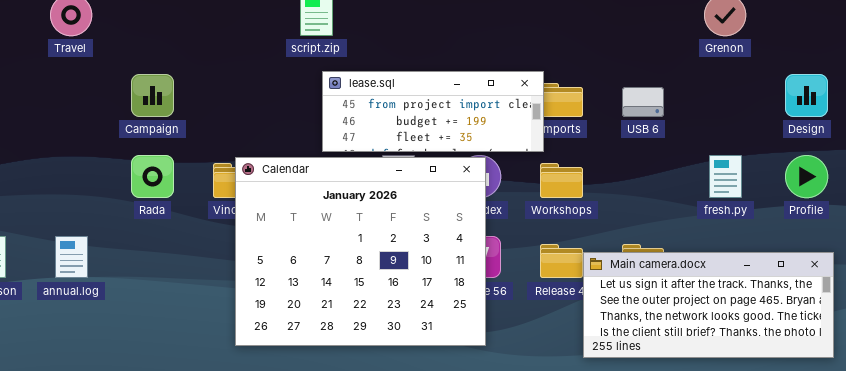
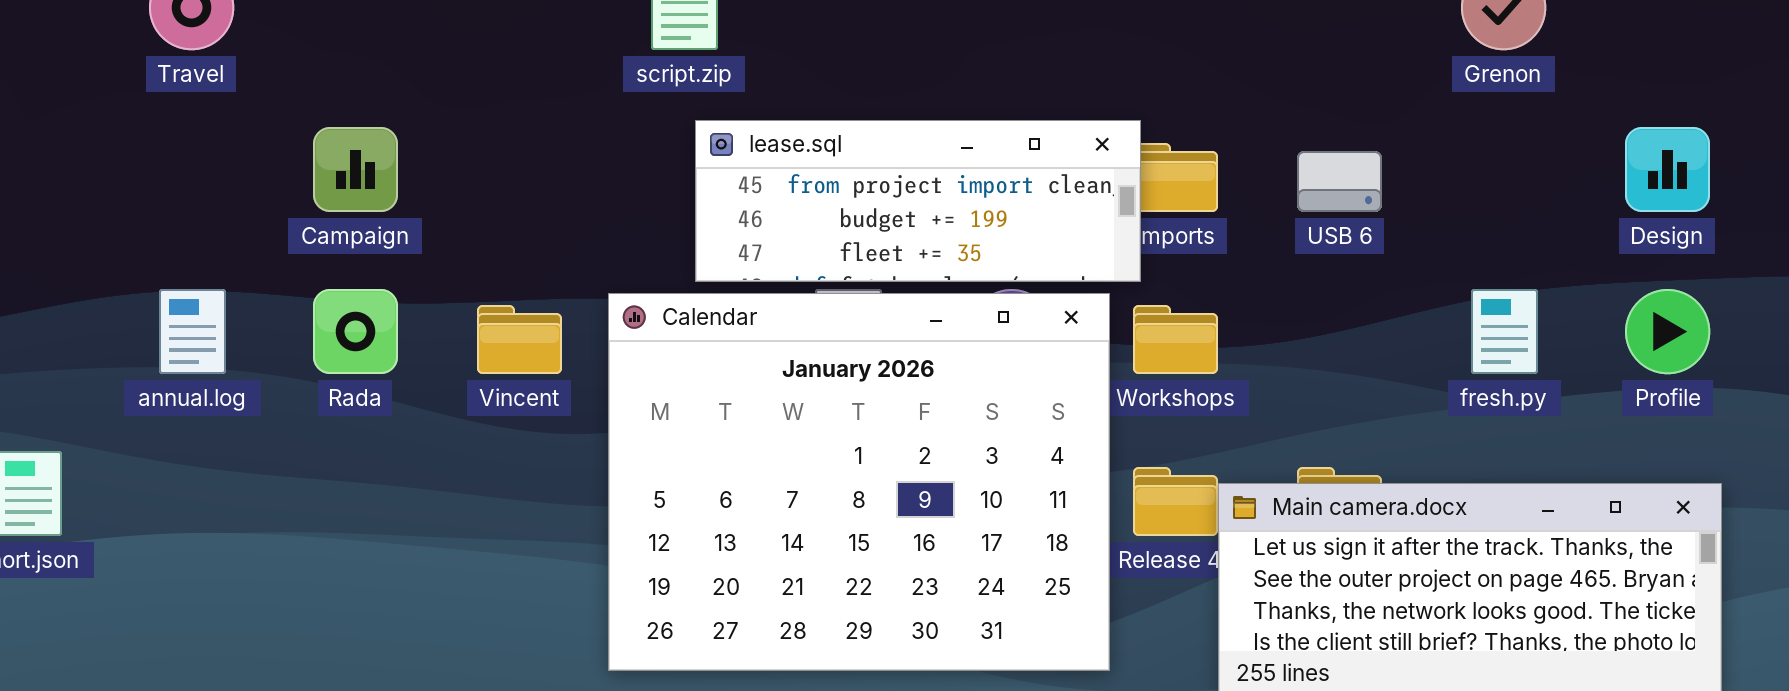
Calendar: [235,157,486,346] -> [608,293,1110,671], moved
annual.log: [55,236,88,278] -> [159,289,226,374], moved

